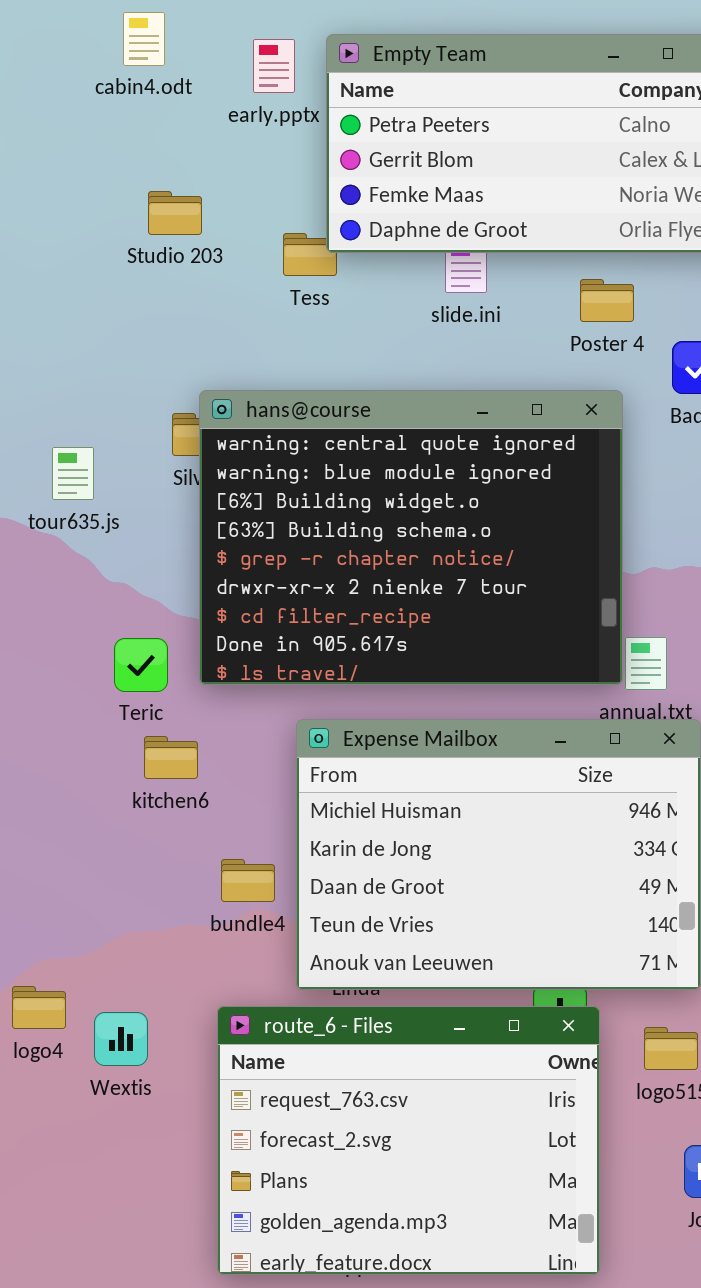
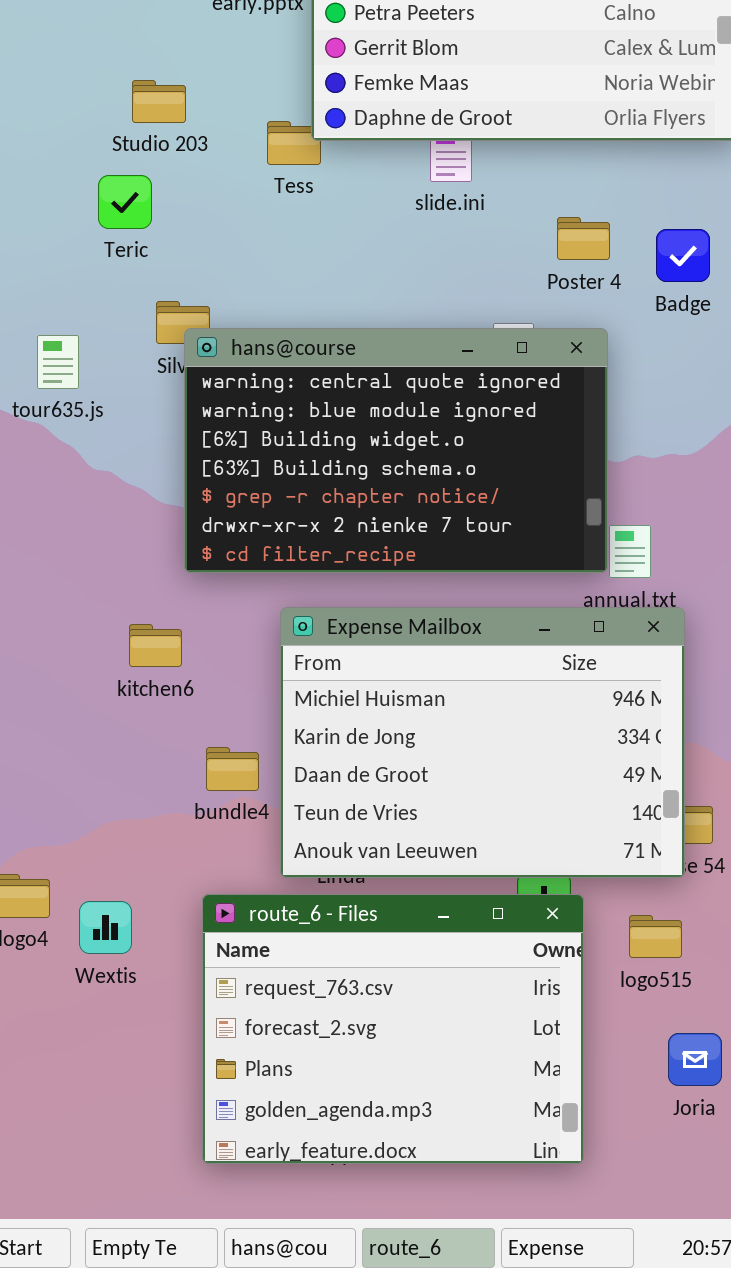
Poster 4: [580,279,634,322] -> [557,217,610,260], moved
hans@course: [199,390,623,685] -> [184,328,608,573], resized
Teric: [114,638,168,692] -> [98,175,152,229], moved

